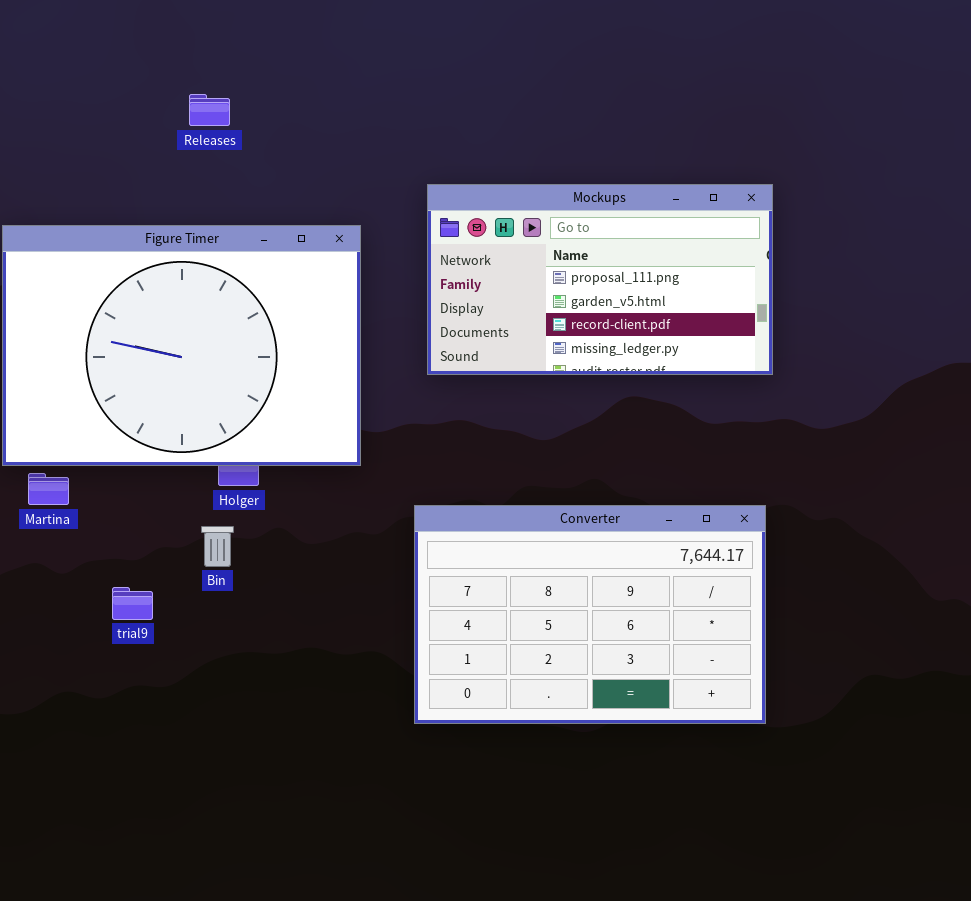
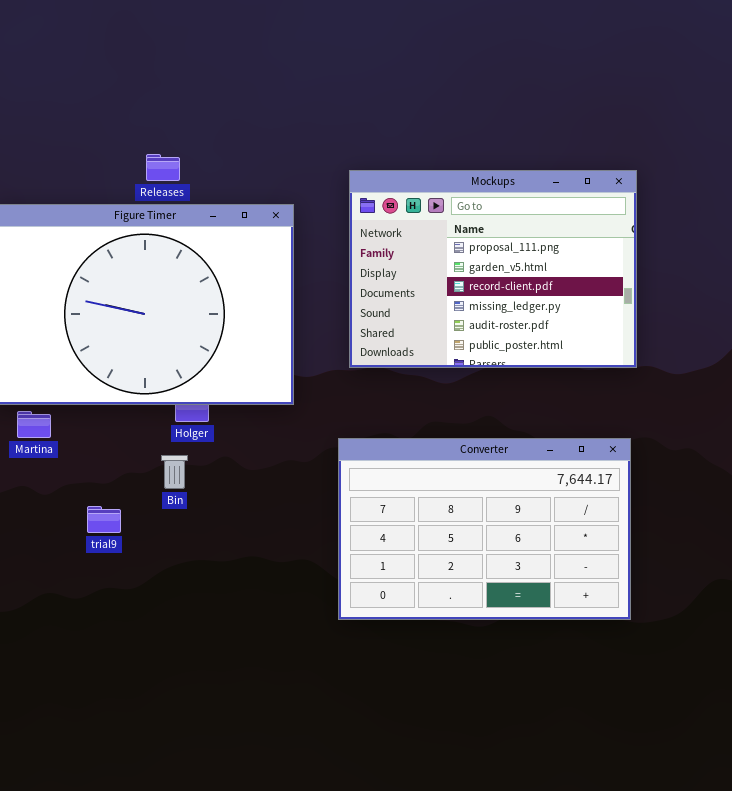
Releases: [189,94,230,126] -> [146,154,180,181], moved
Mockups: [427,184,773,375] -> [349,170,637,368], resized

